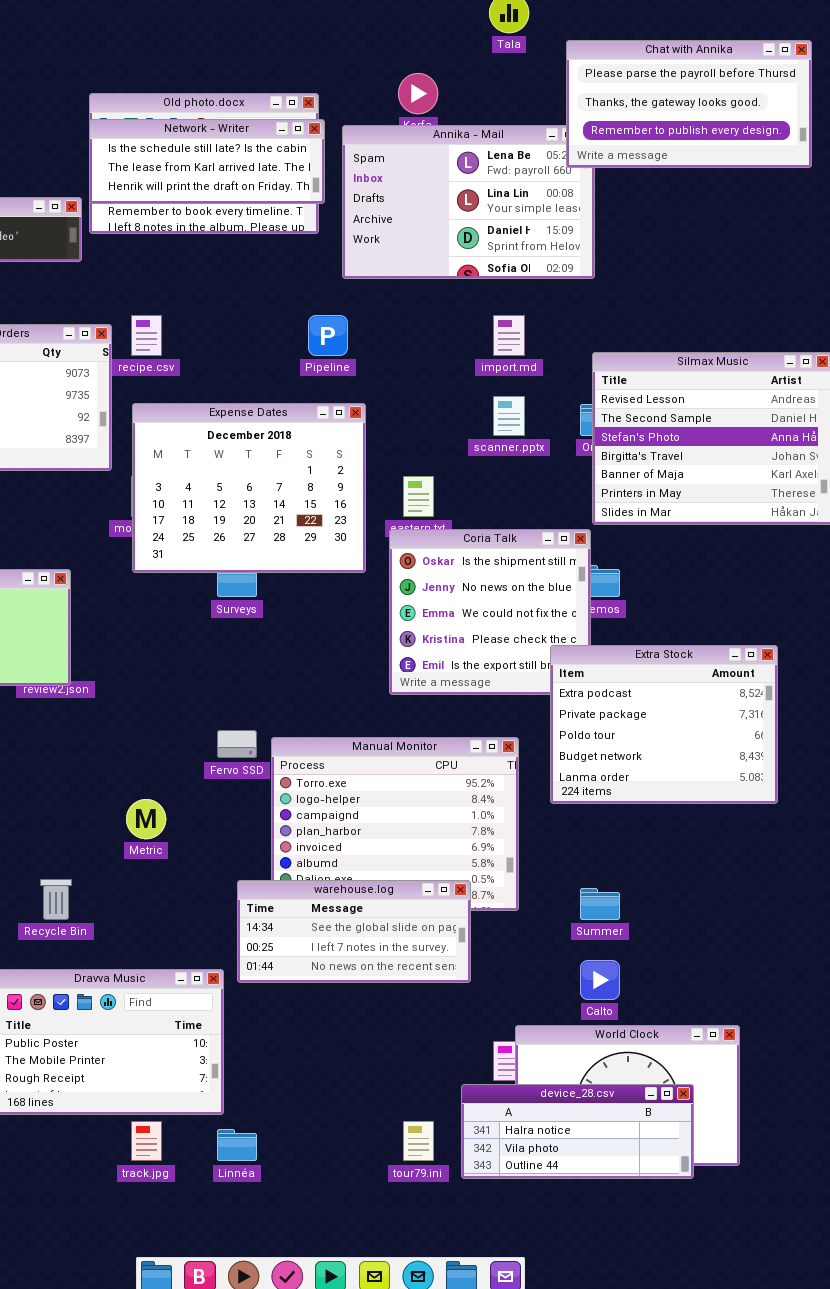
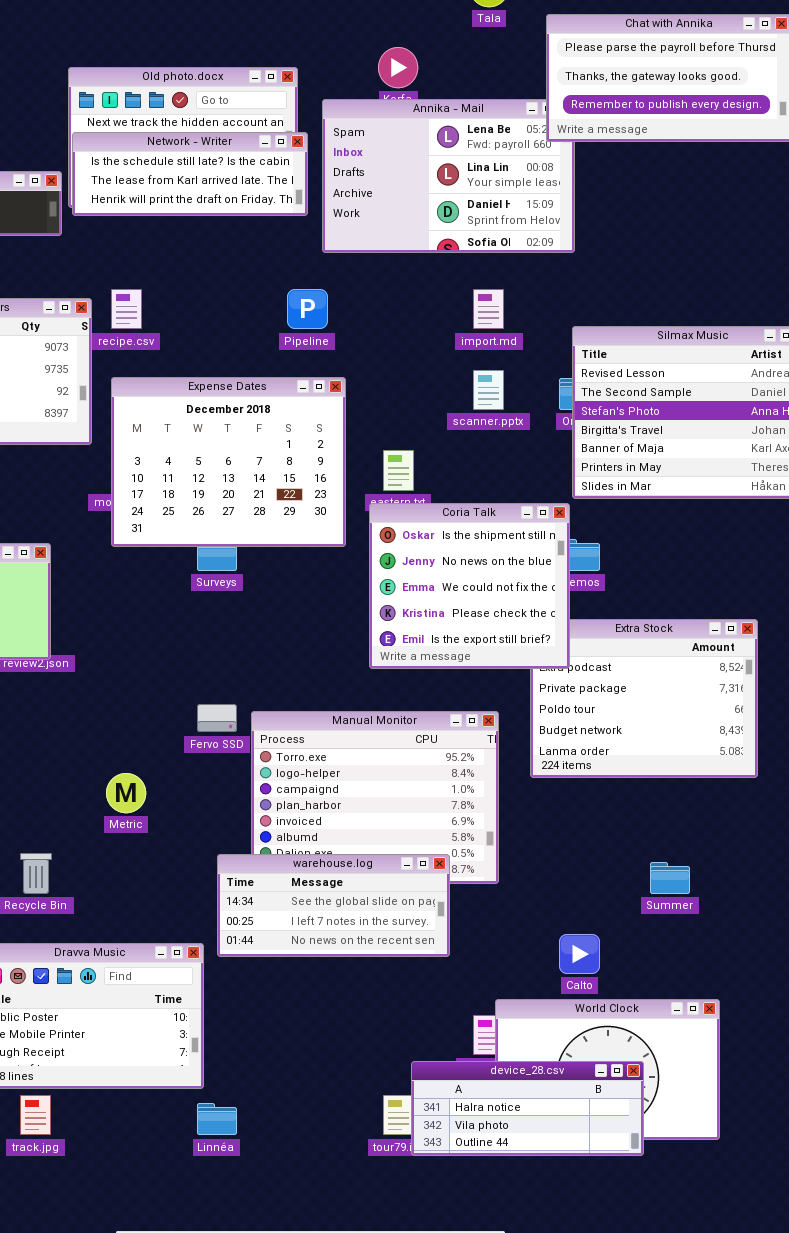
Network - Writer: [89,119,325,204] -> [72,132,308,216], moved
Coria Talk: [389,529,591,695] -> [369,503,570,669], raised
Summer: [580,888,620,920] -> [650,862,690,894], moved
device_28.csv: [461,1084,694,1179] -> [411,1061,644,1156], moved
track.jpg: [131,1121,162,1161] -> [20,1095,51,1135], moved

